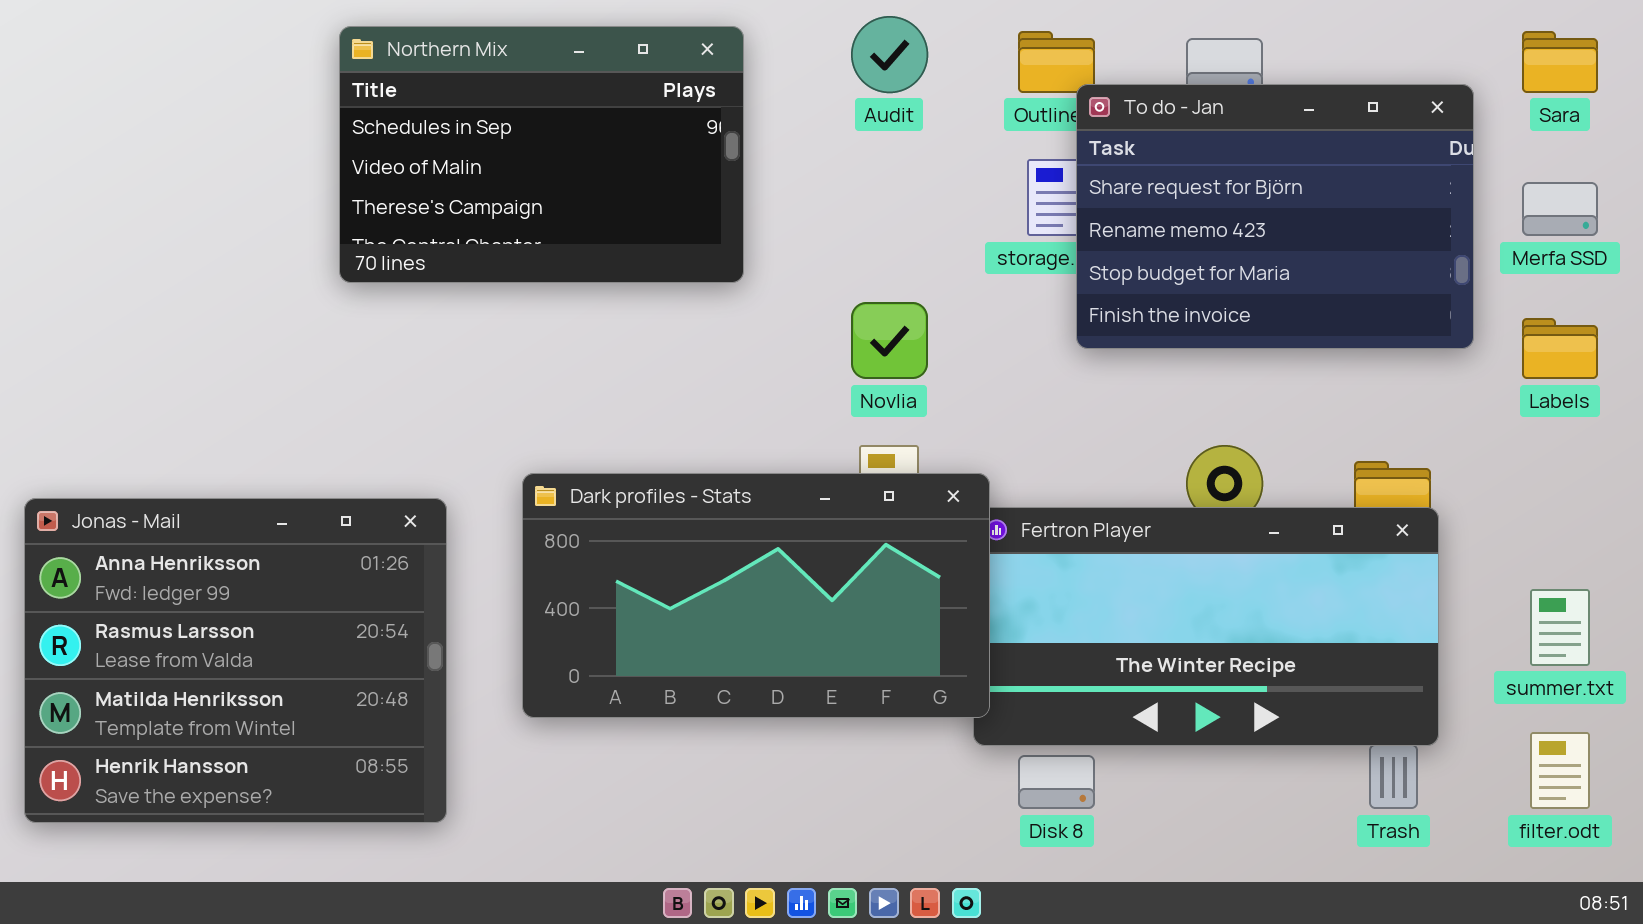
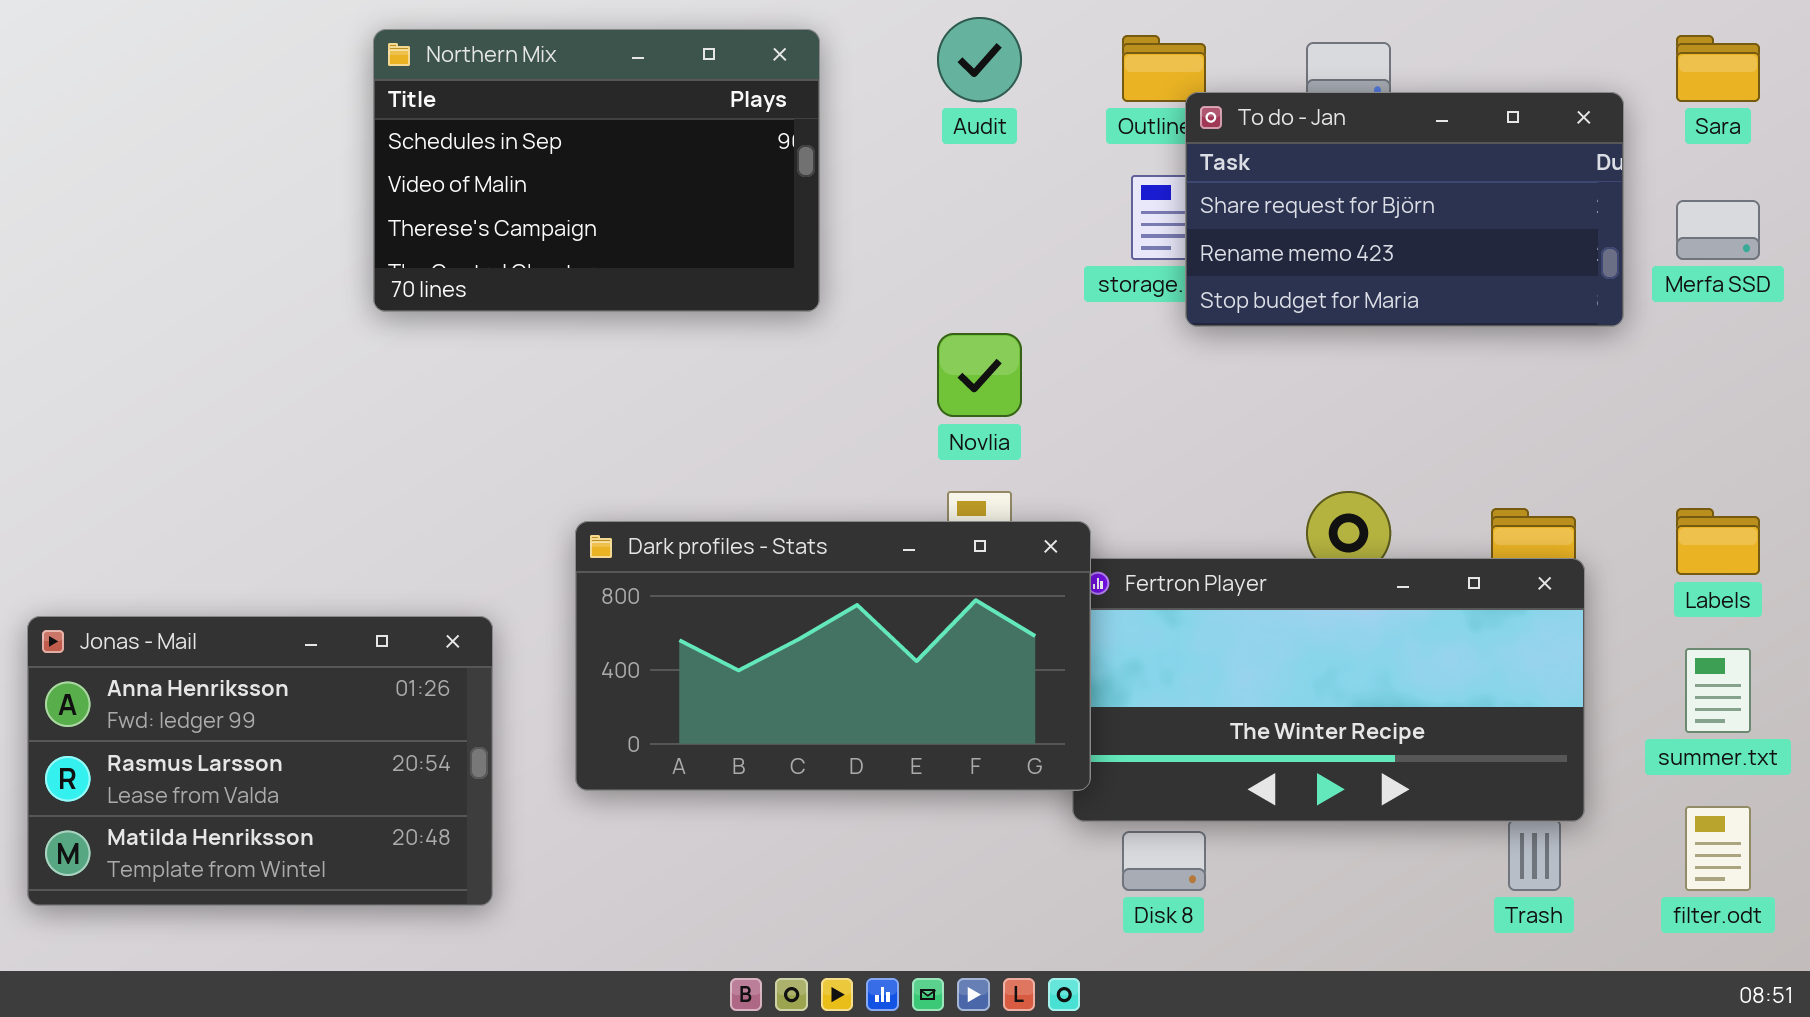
To do - Jan: [1076,84,1474,349] -> [1185,92,1624,327], resized
Labels: [1522,318,1598,379] -> [1676,508,1760,575], moved
Jonas - Mail: [24,498,447,823] -> [27,616,493,906], resized

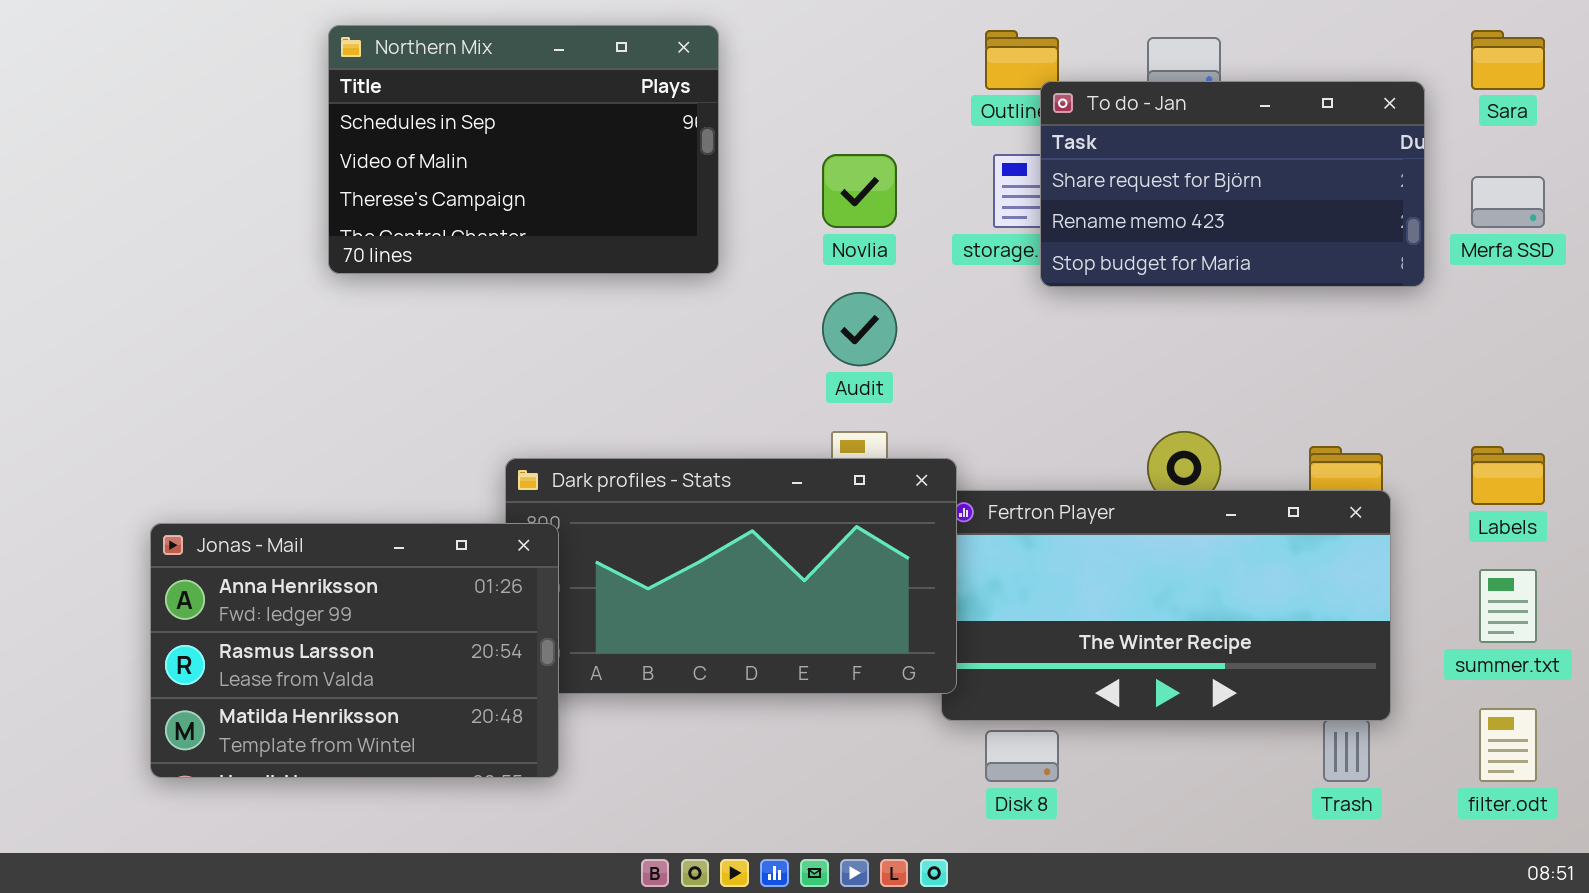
Audit: [937,17,1022,102] -> [822,292,897,366], moved
Novlia: [937,333,1022,417] -> [822,154,897,228], moved
Jonas - Mail: [27,616,493,906] -> [150,523,559,778], moved

